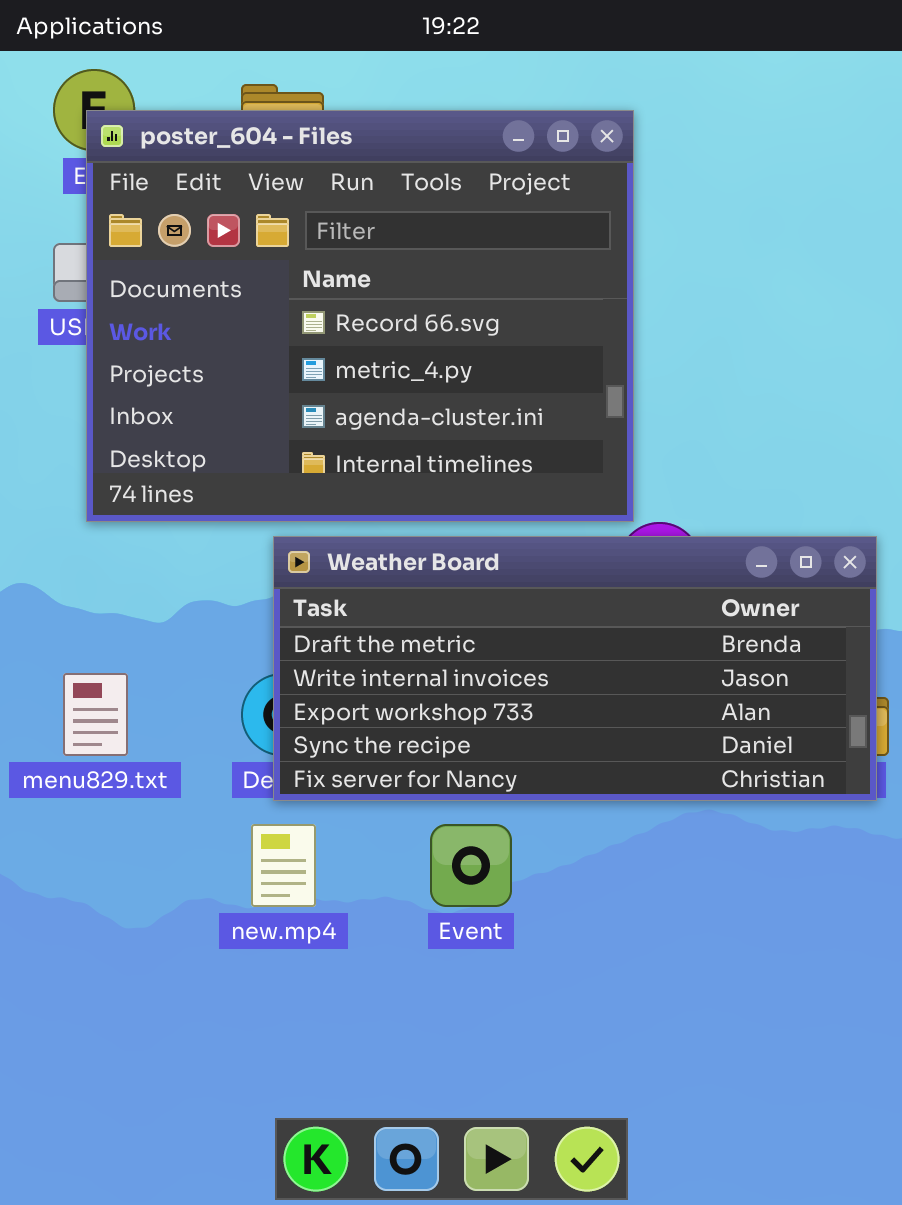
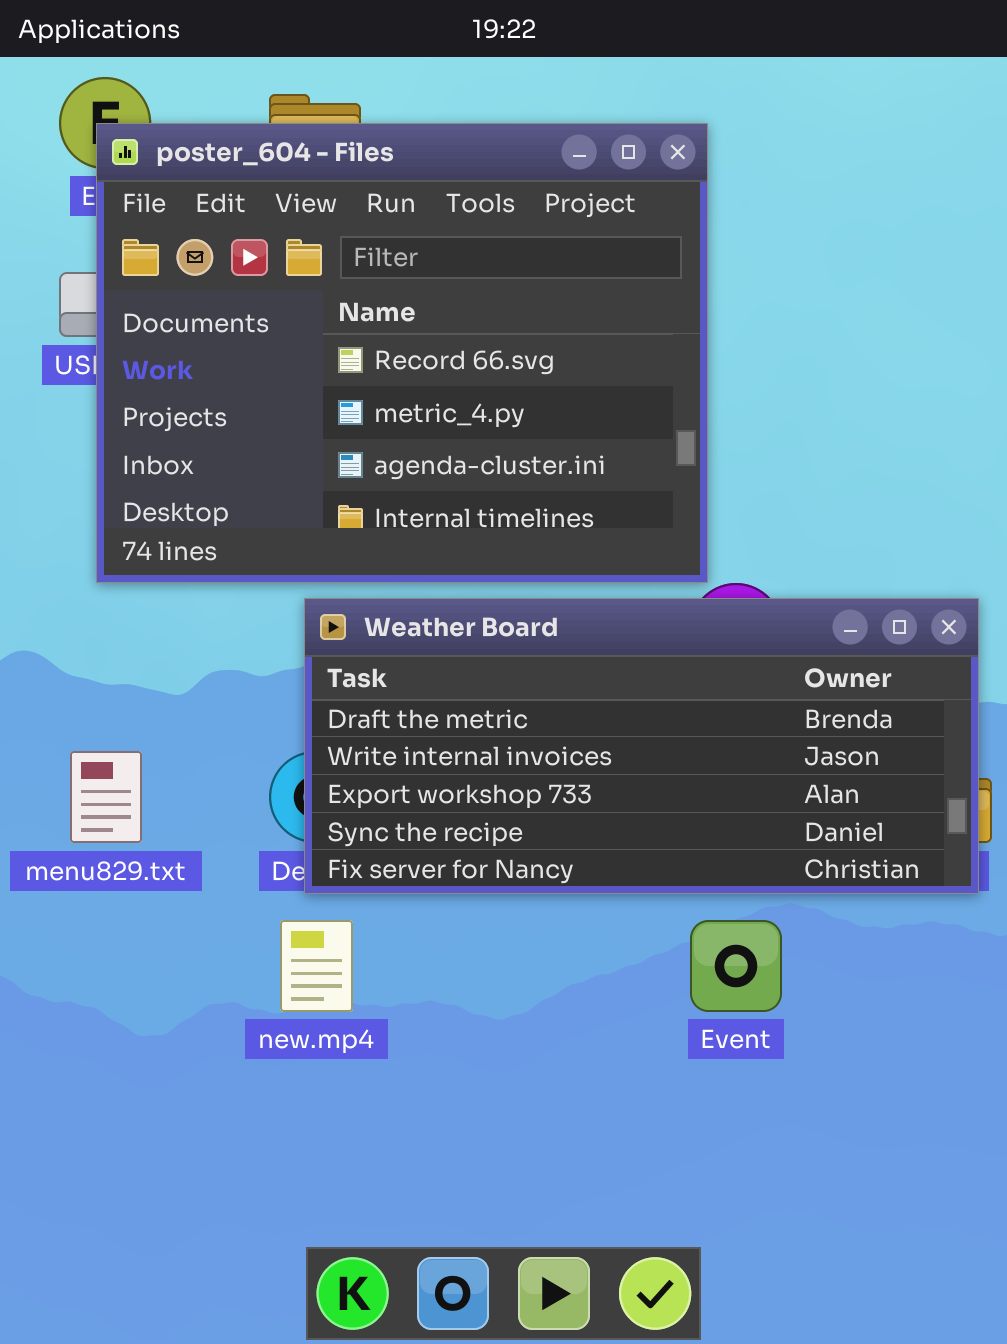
Event: [430,824,512,907] -> [690,920,782,1012], moved

